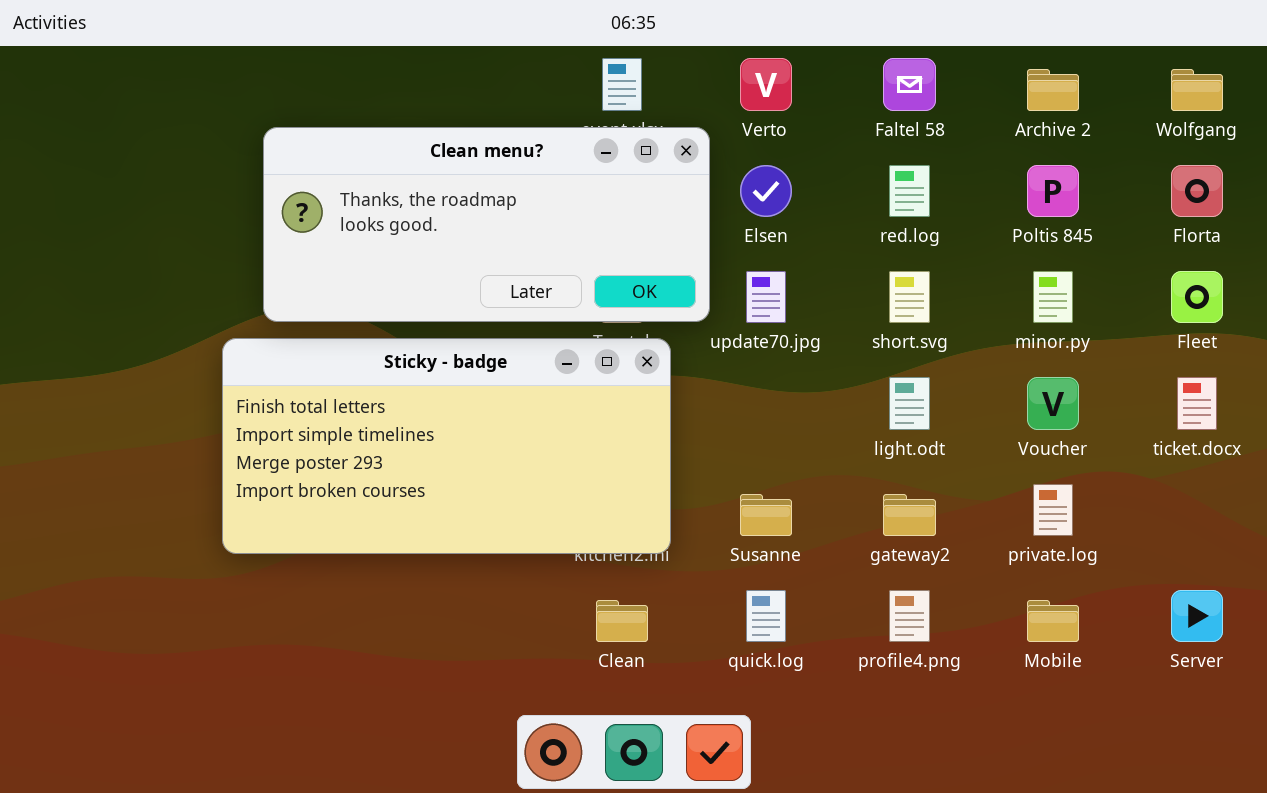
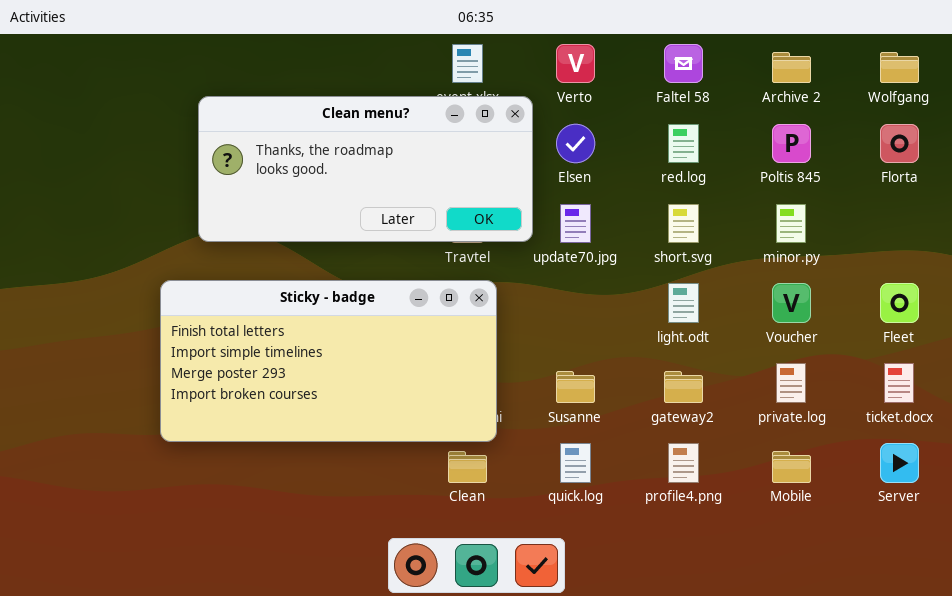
Fleet: [1171,271,1223,323] -> [880,283,919,323], moved
Sticky - badge: [222,338,671,554] -> [160,280,497,442], moved
ticket.docx: [1177,377,1217,430] -> [884,363,914,403], moved

